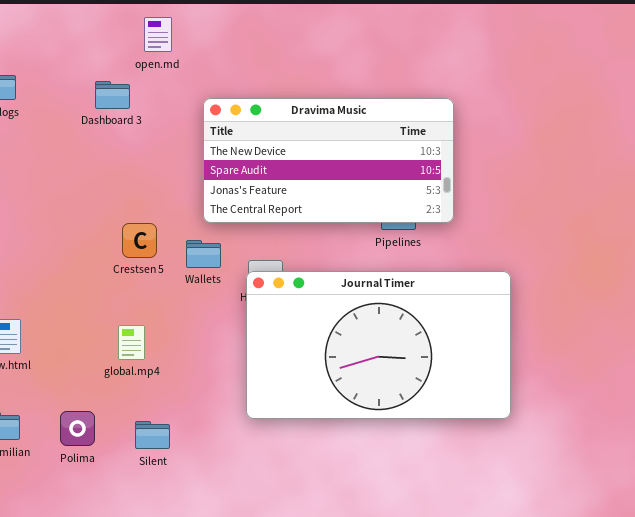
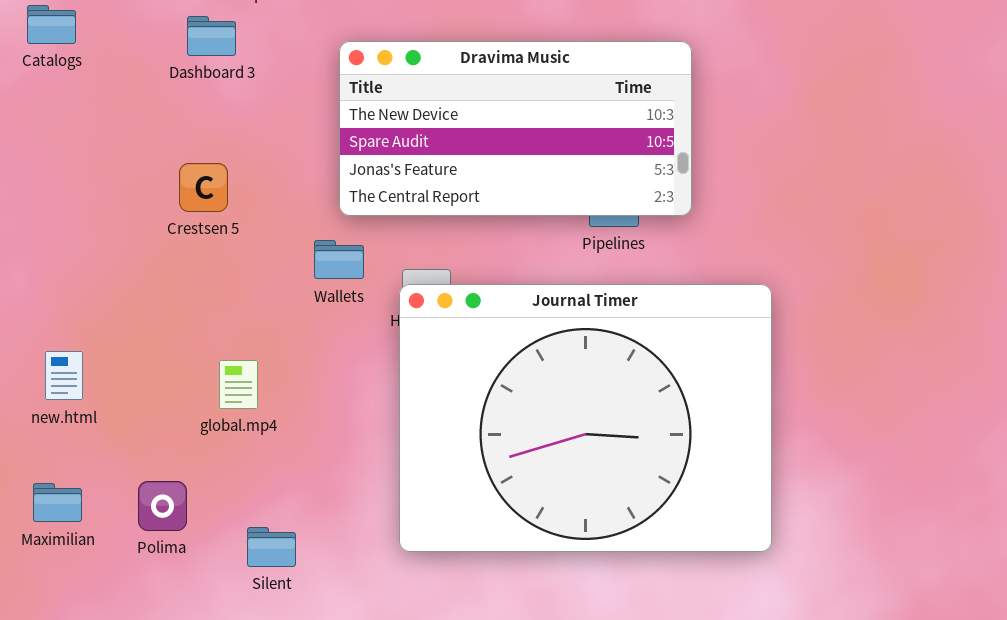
Crestsen 5: [122,223,157,258] -> [179,163,228,212], moved
Journal Timer: [246,271,511,419] -> [399,284,772,552], resized
Silent: [135,421,170,449] -> [247,527,296,567], moved

